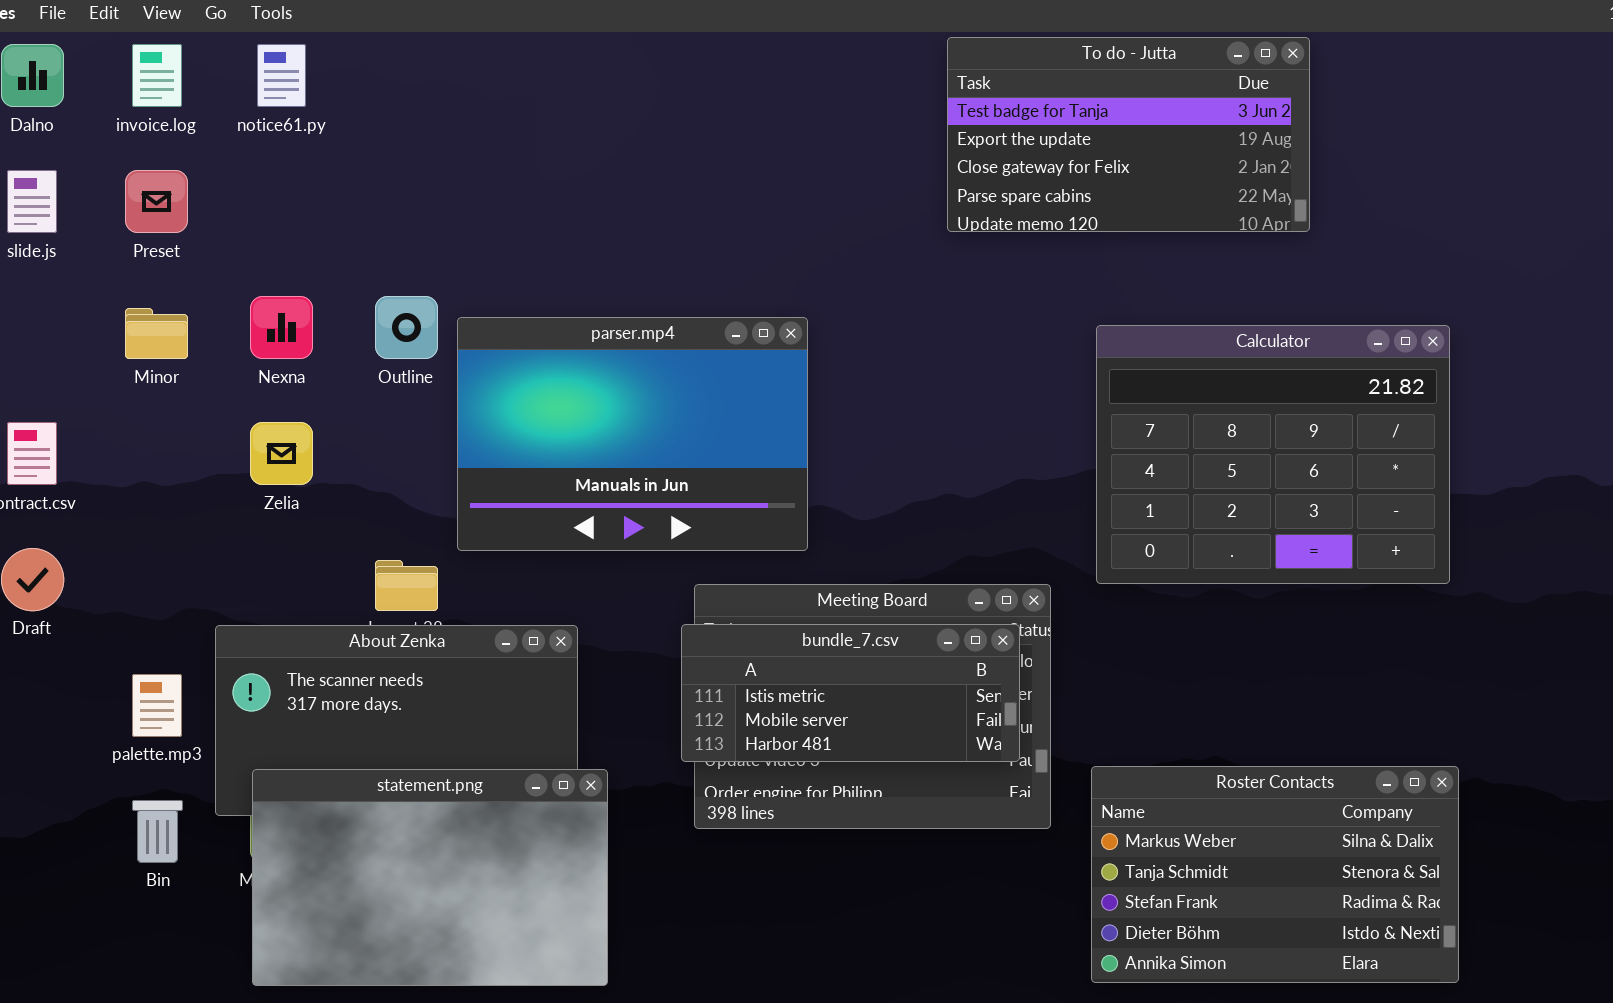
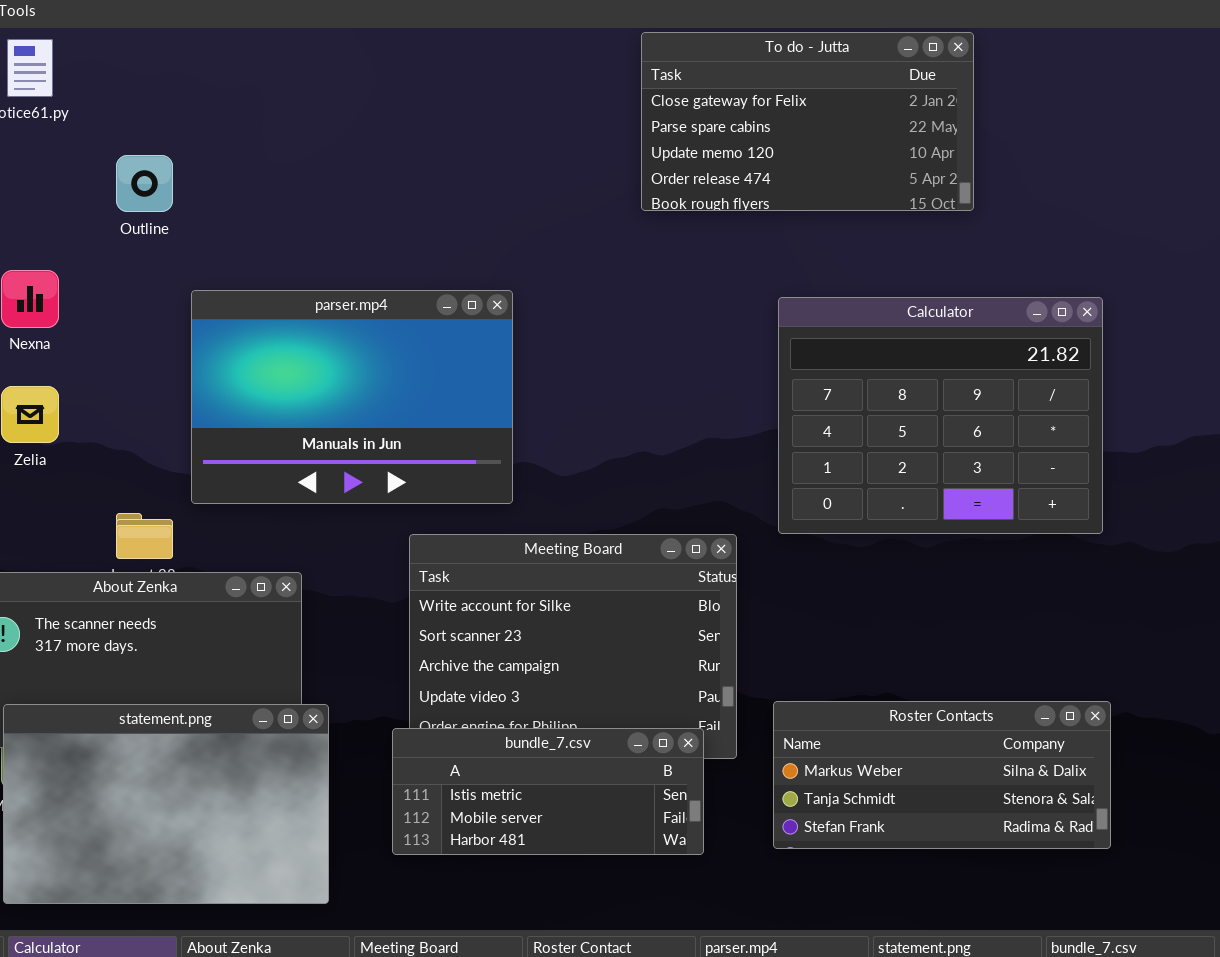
To do - Jutta: [947,37,1310,232] -> [641,32,974,211], scrolled down 2 rows
Outline: [375,296,438,359] -> [116,155,173,212], moved
bundle_7.csv: [681,624,1020,762] -> [392,728,704,855], moved
Roster Contacts: [1091,766,1459,983] -> [773,701,1111,849], resized

